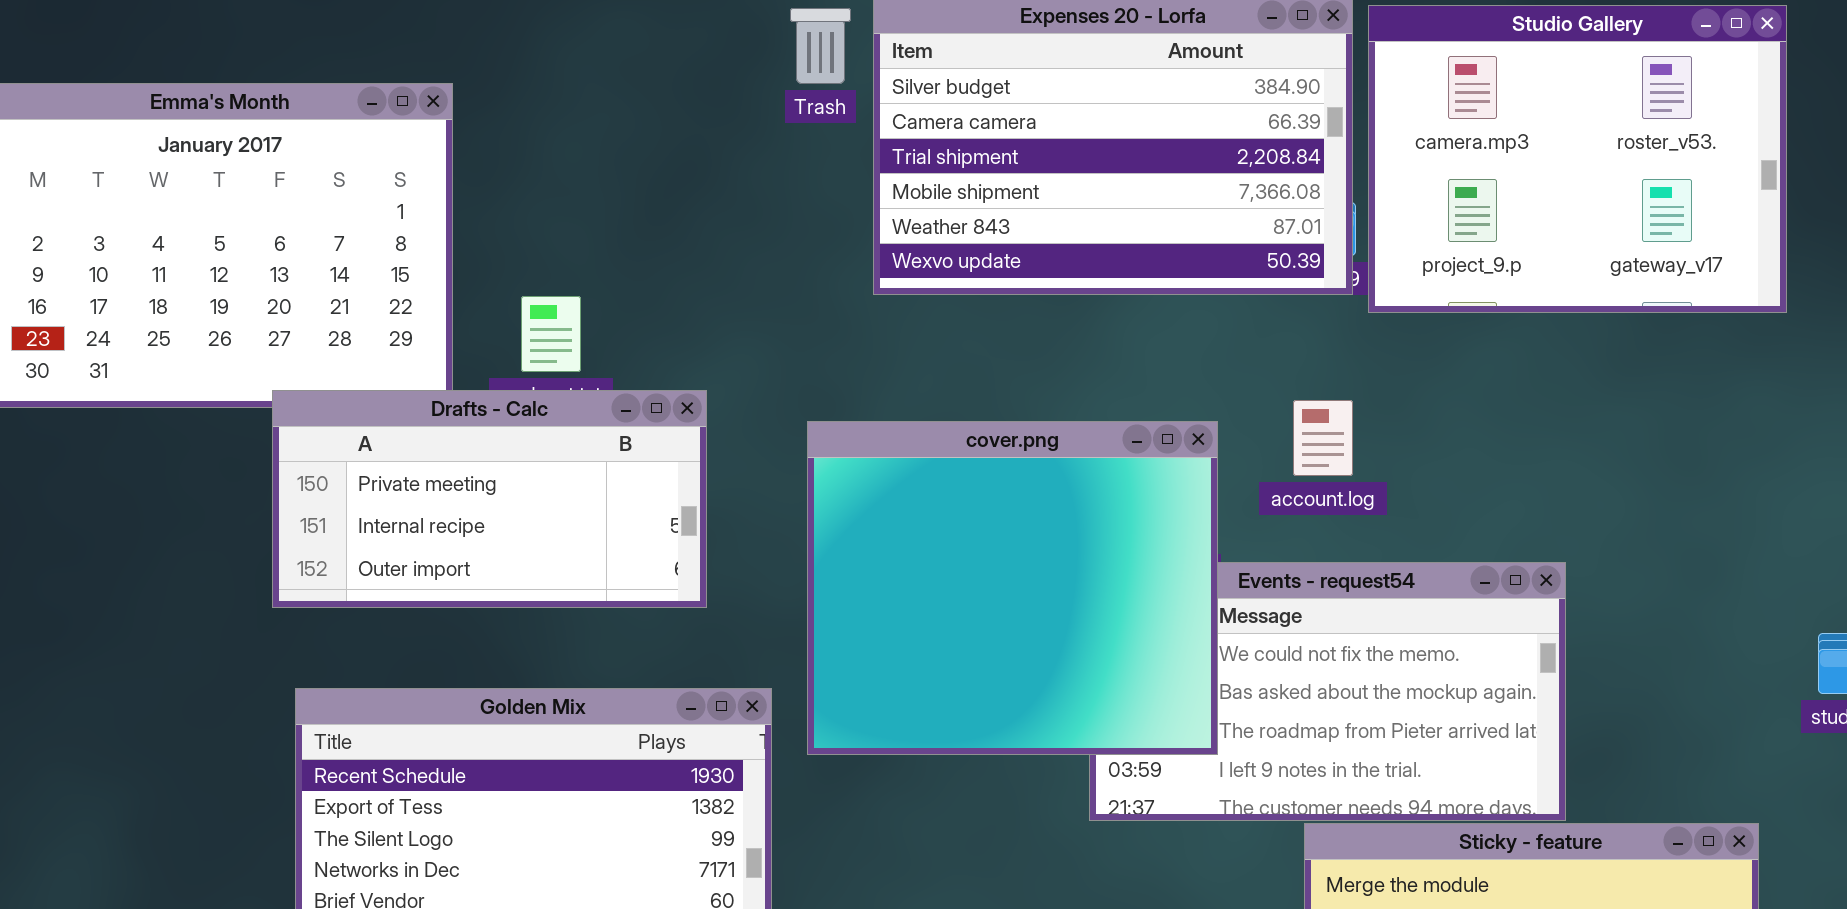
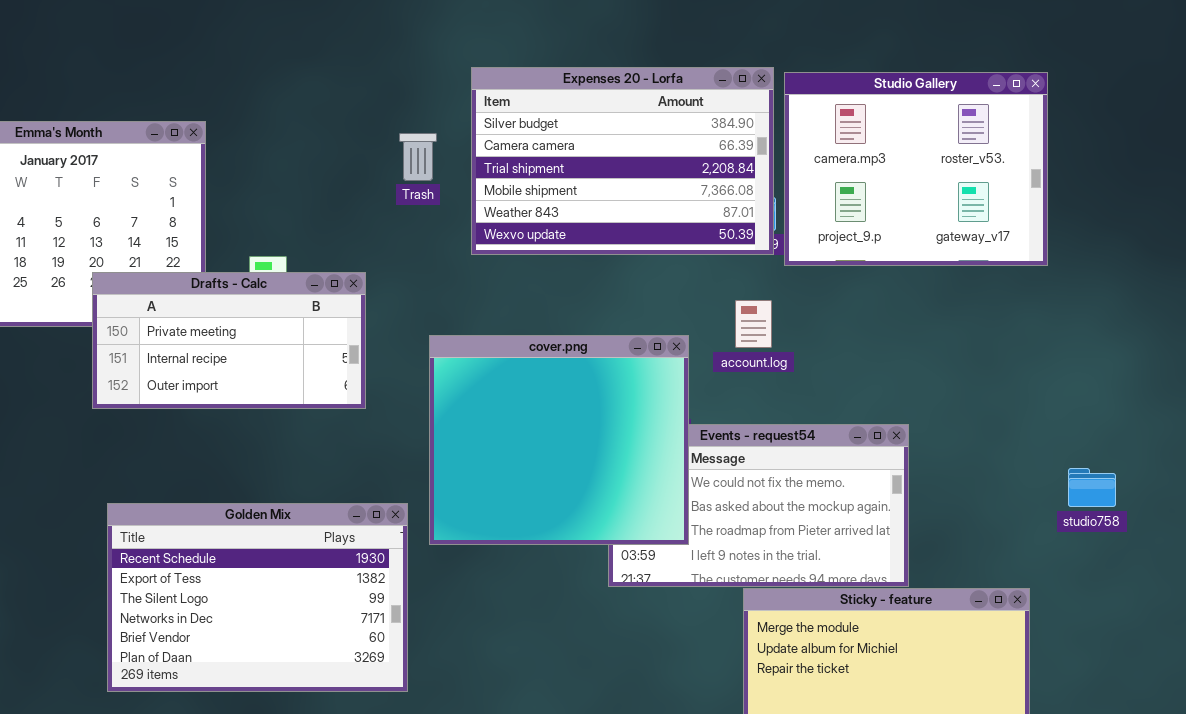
Trash: [790,8,851,84] -> [399,133,437,181], moved
Drafts - Calc: [272,390,707,608] -> [92,272,366,409], moved
account.log: [1293,400,1353,476] -> [735,300,772,348], moved

